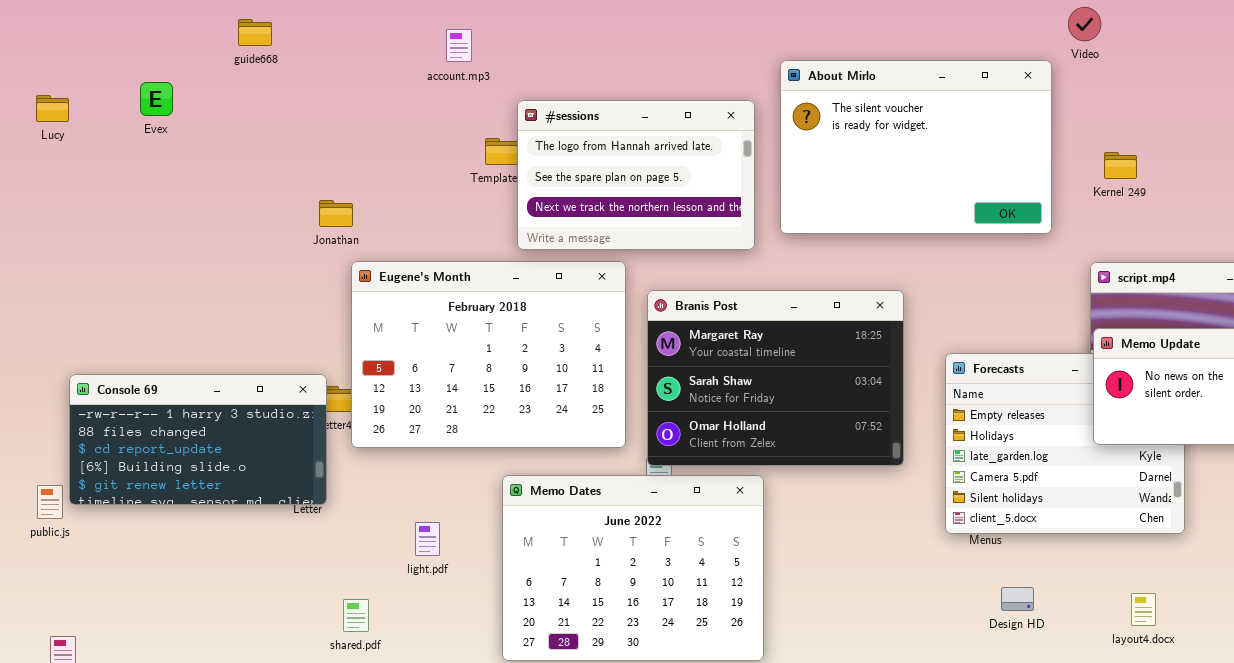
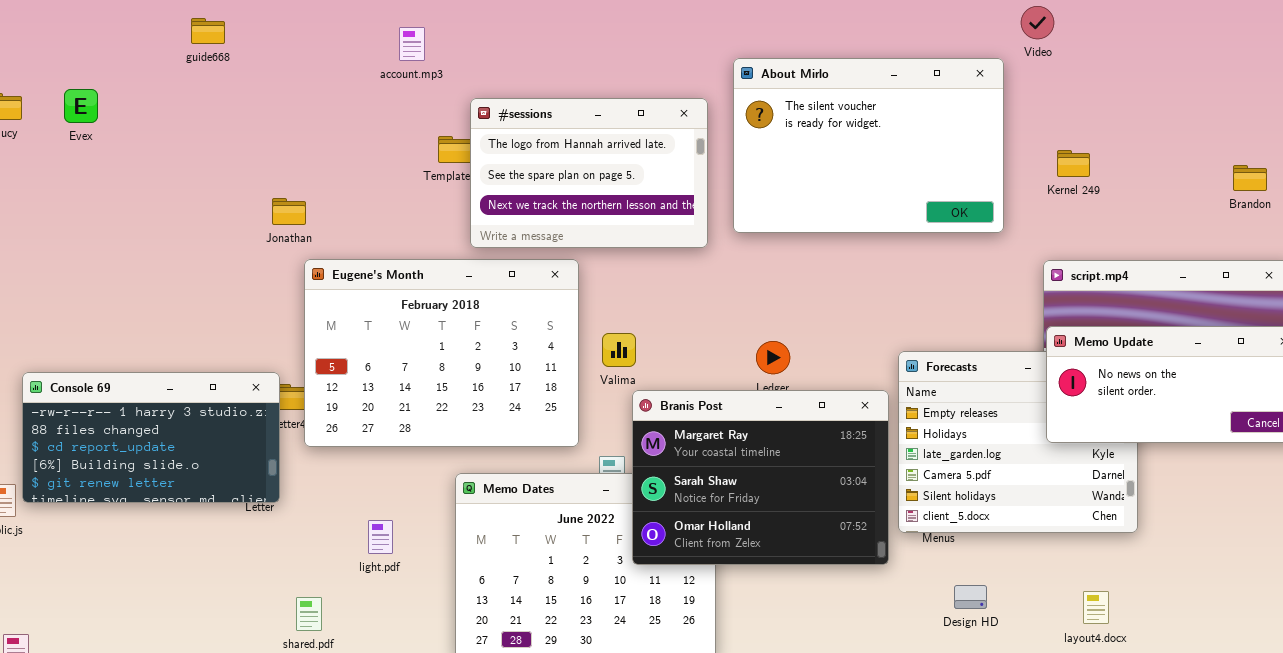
Evex: [140,82,173,116] -> [64,89,98,123], moved
Branis Post: [647,290,904,466] -> [632,390,889,565], moved

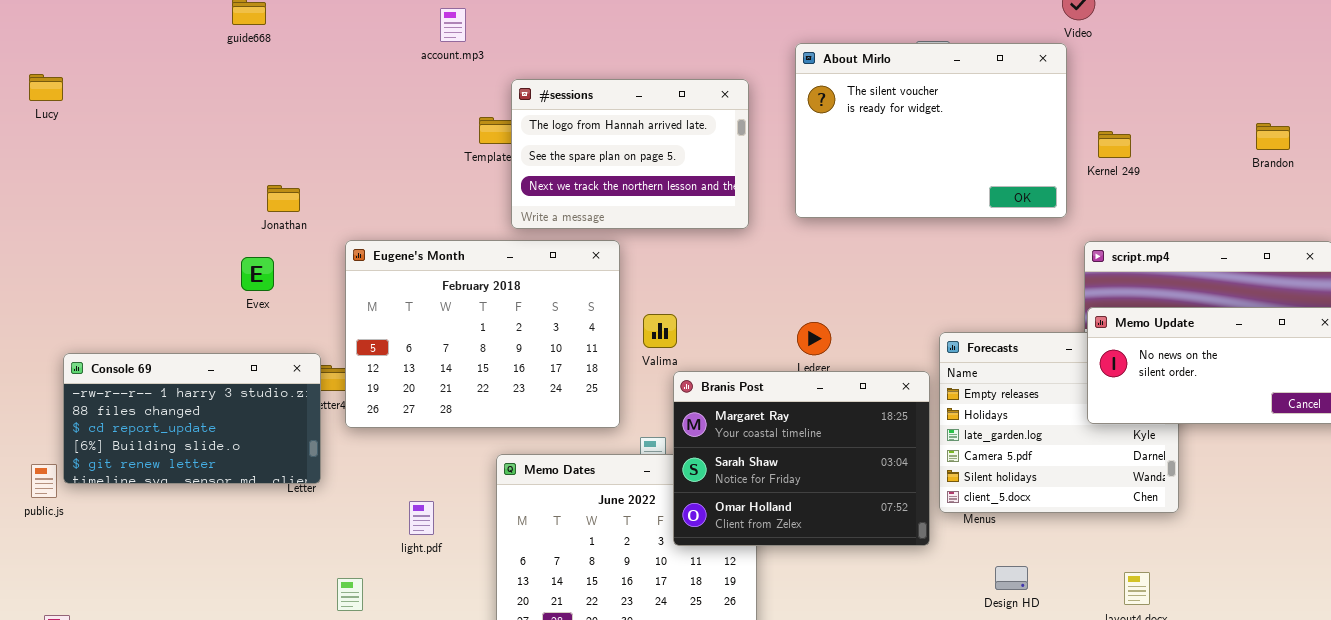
About Mirlo: [733,58,1004,233] -> [795,43,1067,218], moved
Evex: [64,89,98,123] -> [241,257,274,291], moved
Brandon: [1233,165,1267,191] -> [1256,123,1290,150], moved
Jonathan: [272,198,306,225] -> [267,185,300,212], moved

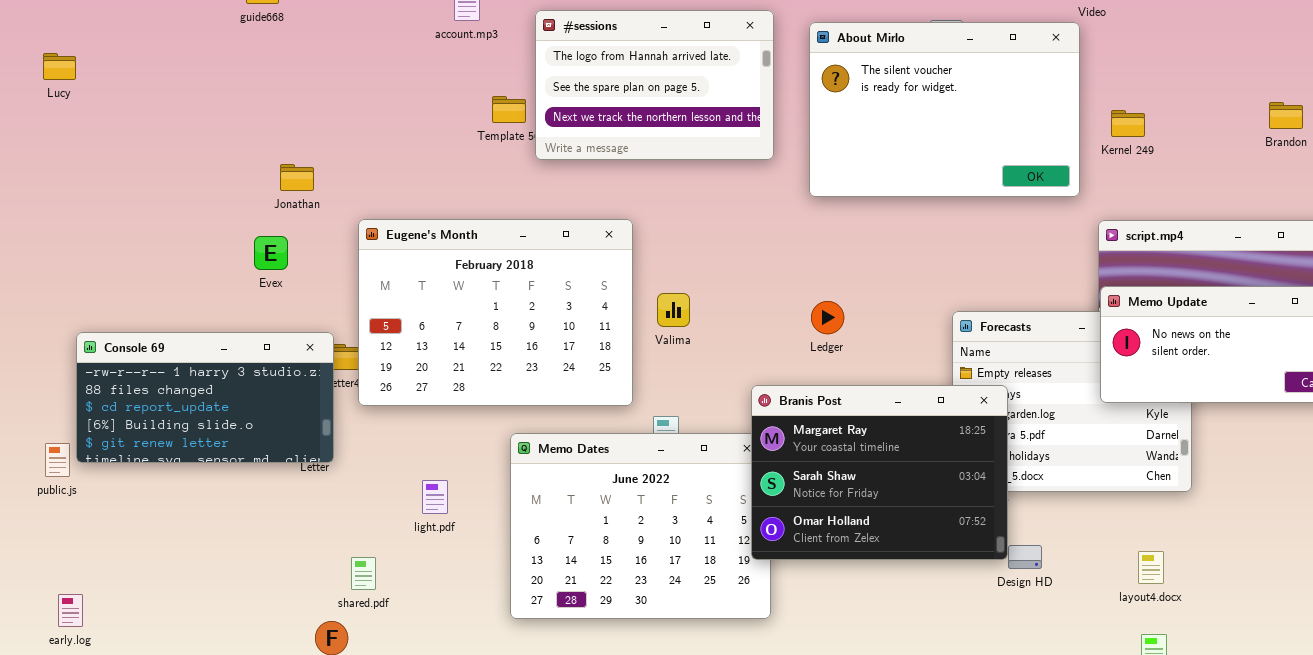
#sessions: [511,79,749,229] -> [535,10,774,160], moved
Branis Post: [673,371,930,546] -> [751,385,1008,560], moved

